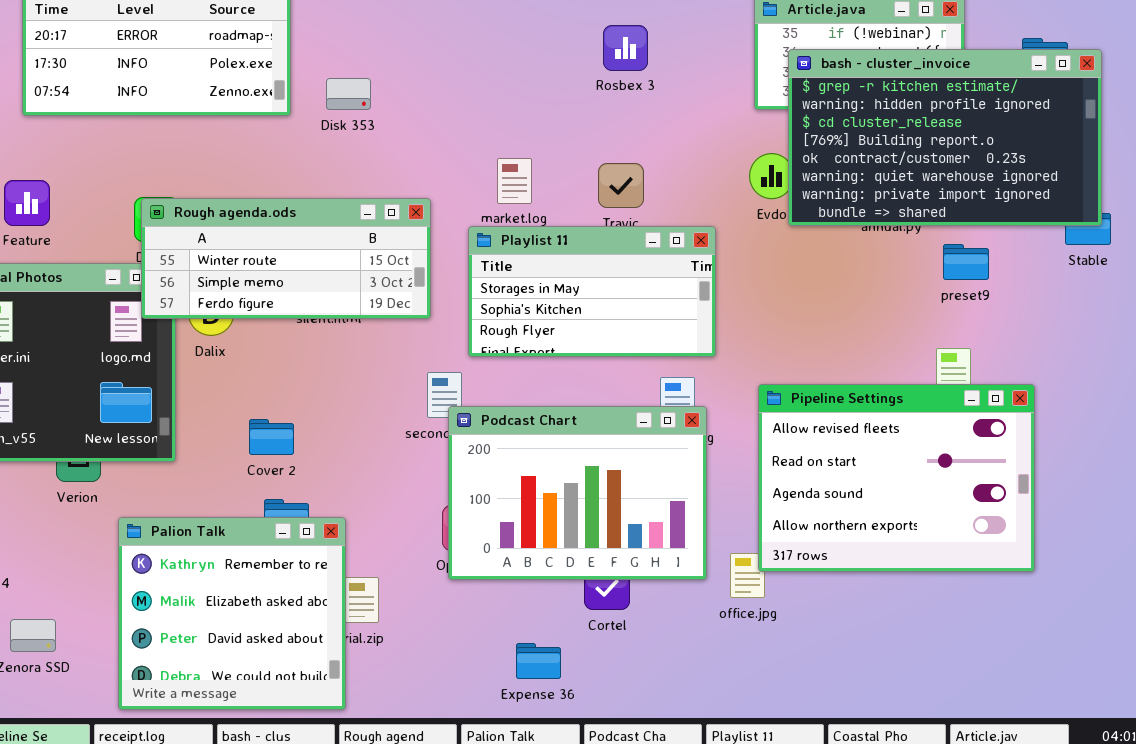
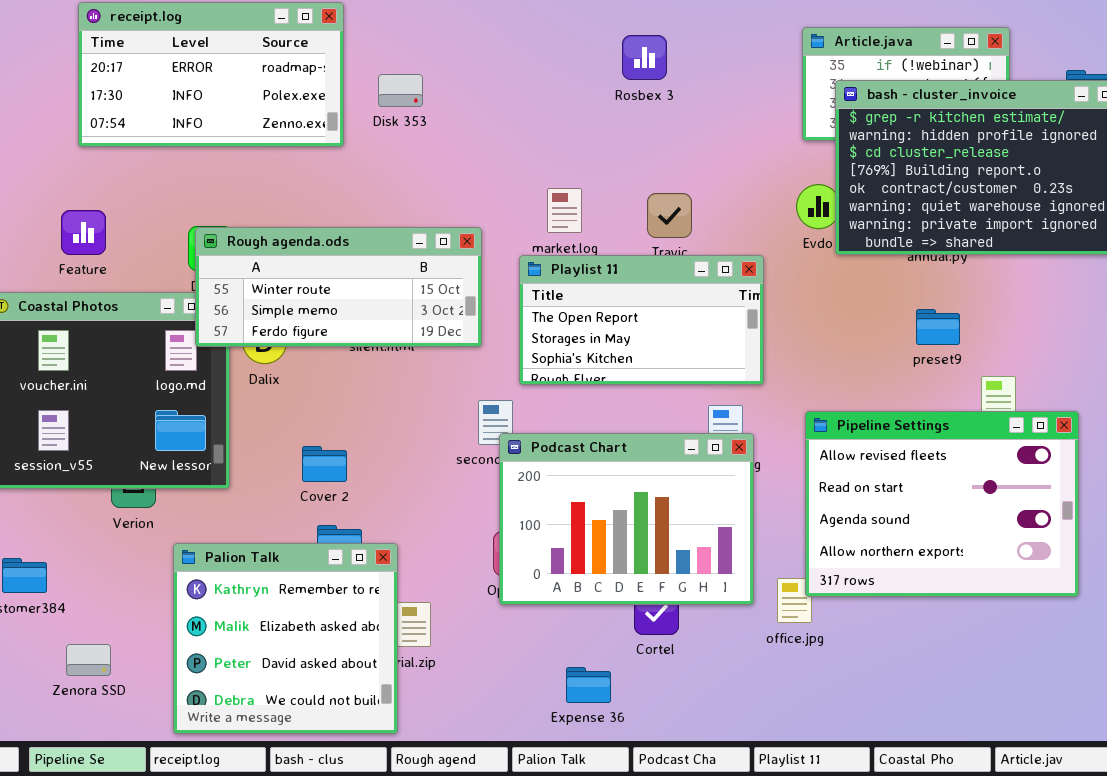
Rosbex 3: [603,25,648,71] -> [622,35,667,80], moved
Disk 353: [326,78,371,110] -> [378,74,423,107], moved
Playlist 11: [468,226,716,357] -> [519,255,764,385], scrolled up 1 row
preset9: [943,244,989,280] -> [916,309,960,345], moved

